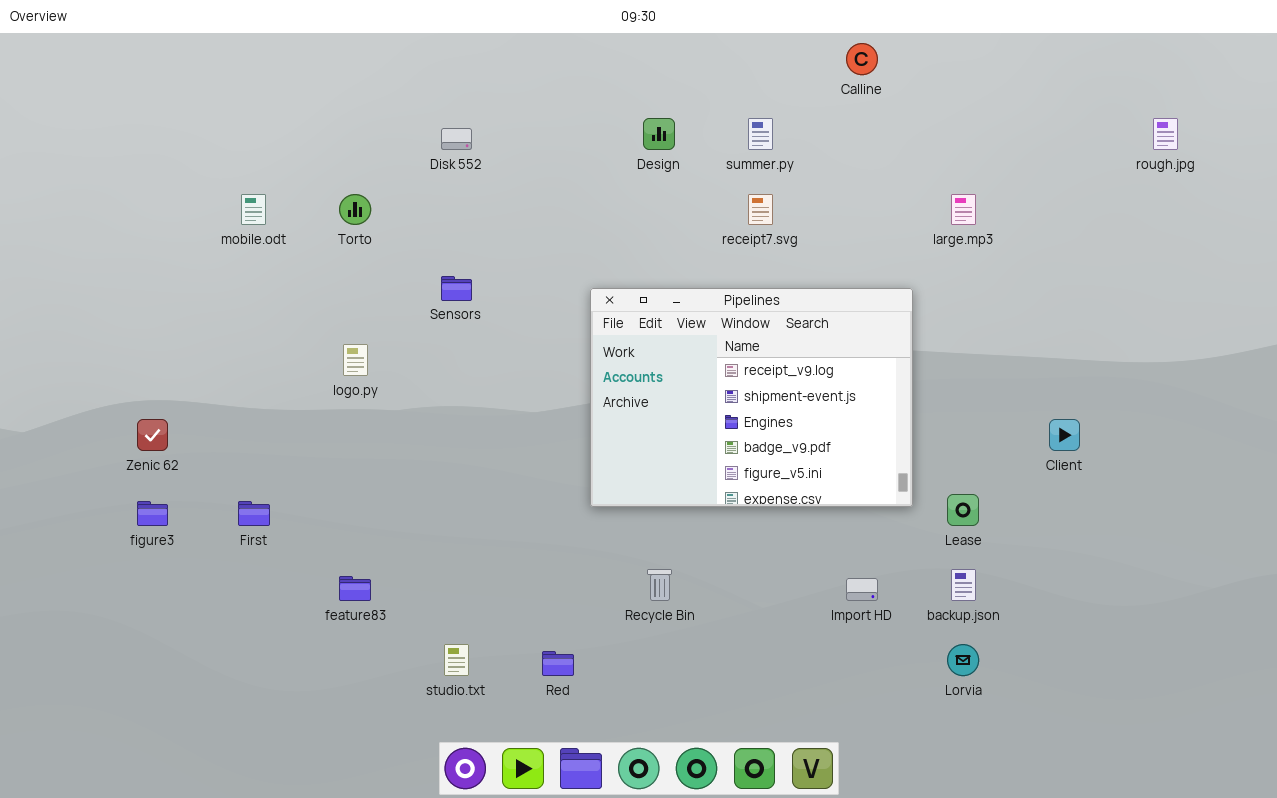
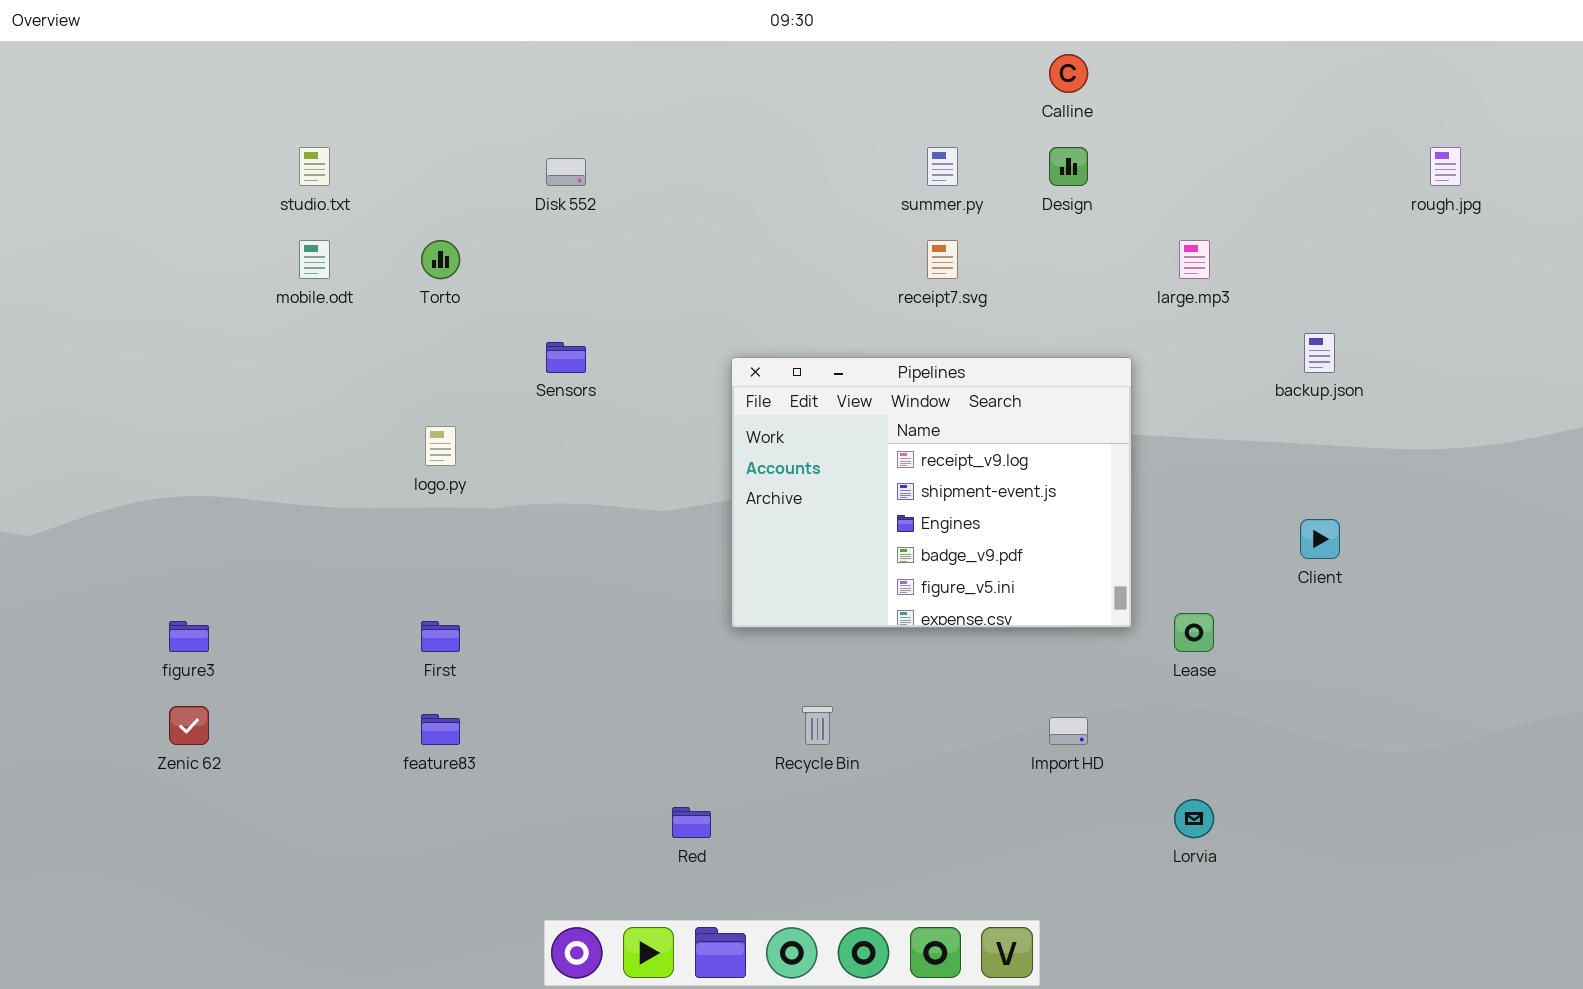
Design: [643,118,675,150] -> [1049,147,1088,186], moved
Zenic 62: [137,419,168,451] -> [169,706,209,745], moved
First: [238,501,270,526] -> [421,621,460,652], moved
backup.json: [951,569,976,601] -> [1304,333,1335,373], moved
studio.txt: [444,644,469,676] -> [299,147,330,186], moved

